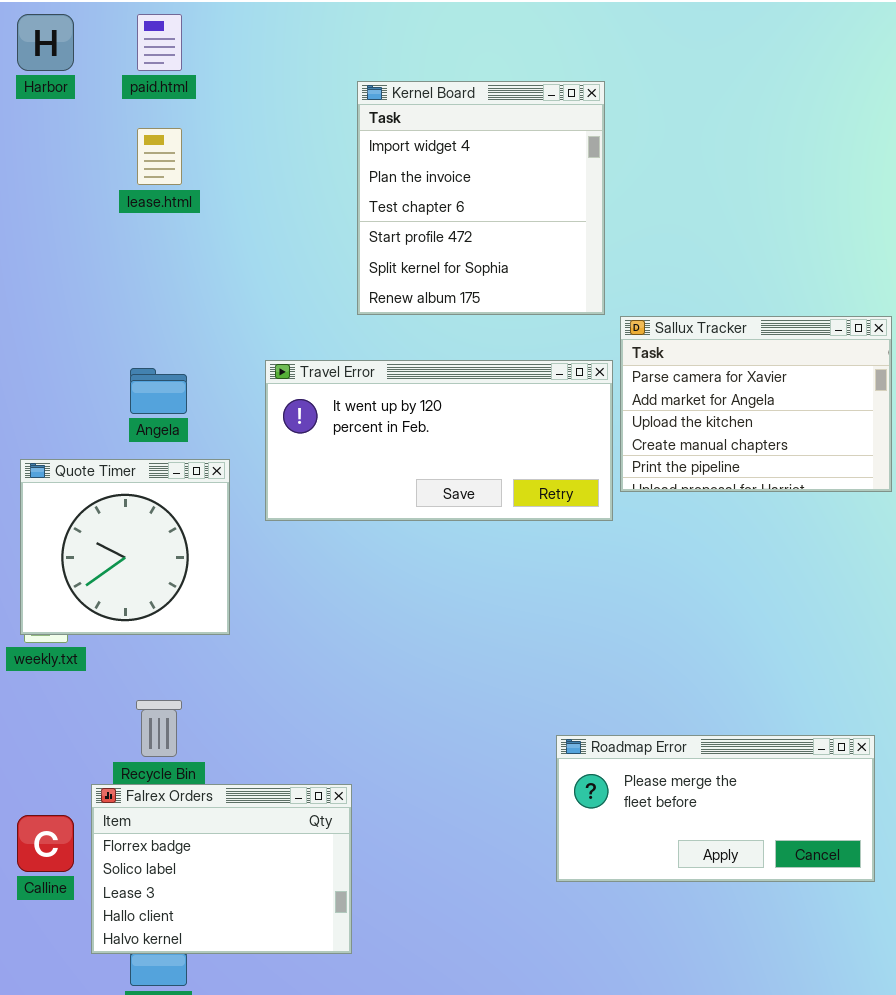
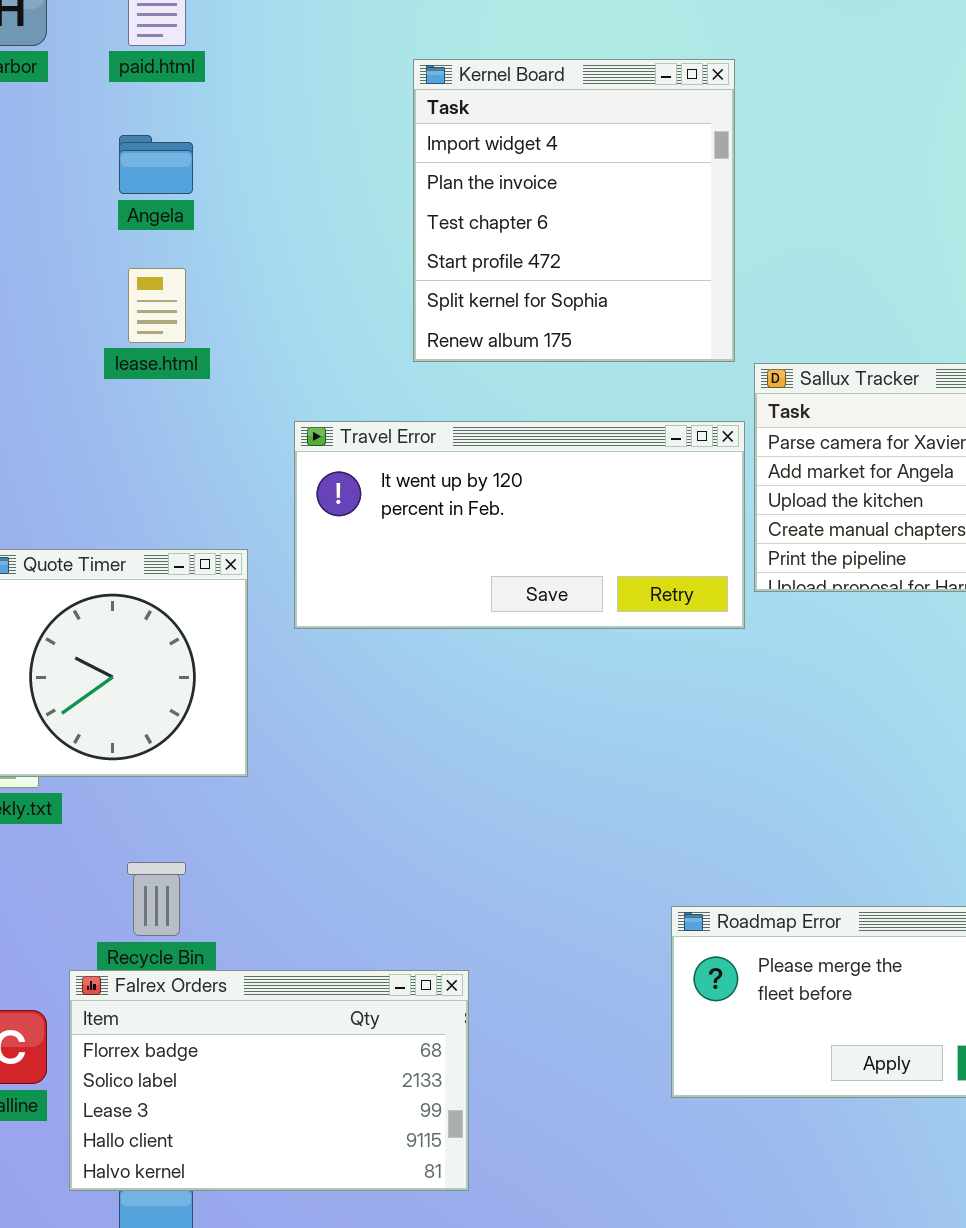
lease.html: [137,128,182,185] -> [128,268,186,343], moved
Angela: [130,368,187,414] -> [119,135,193,194], moved
Falrex Orders: [91,784,352,954] -> [69,970,469,1191], resized

